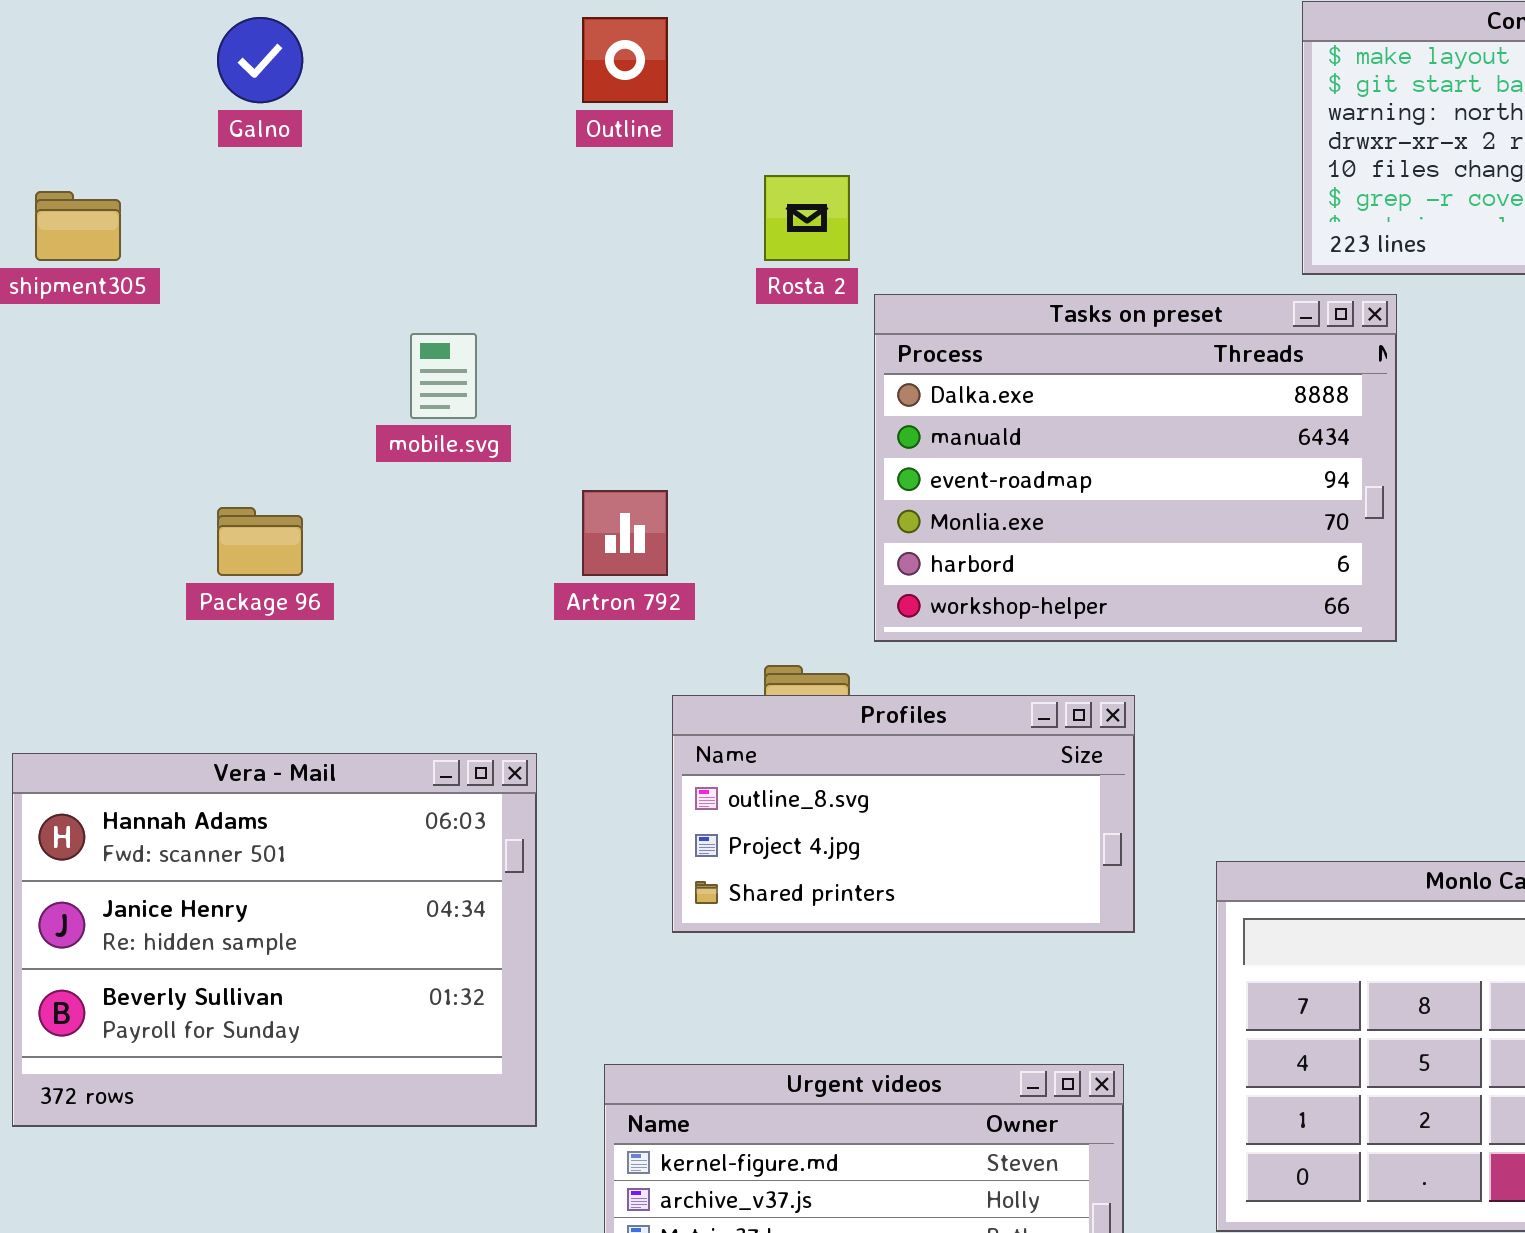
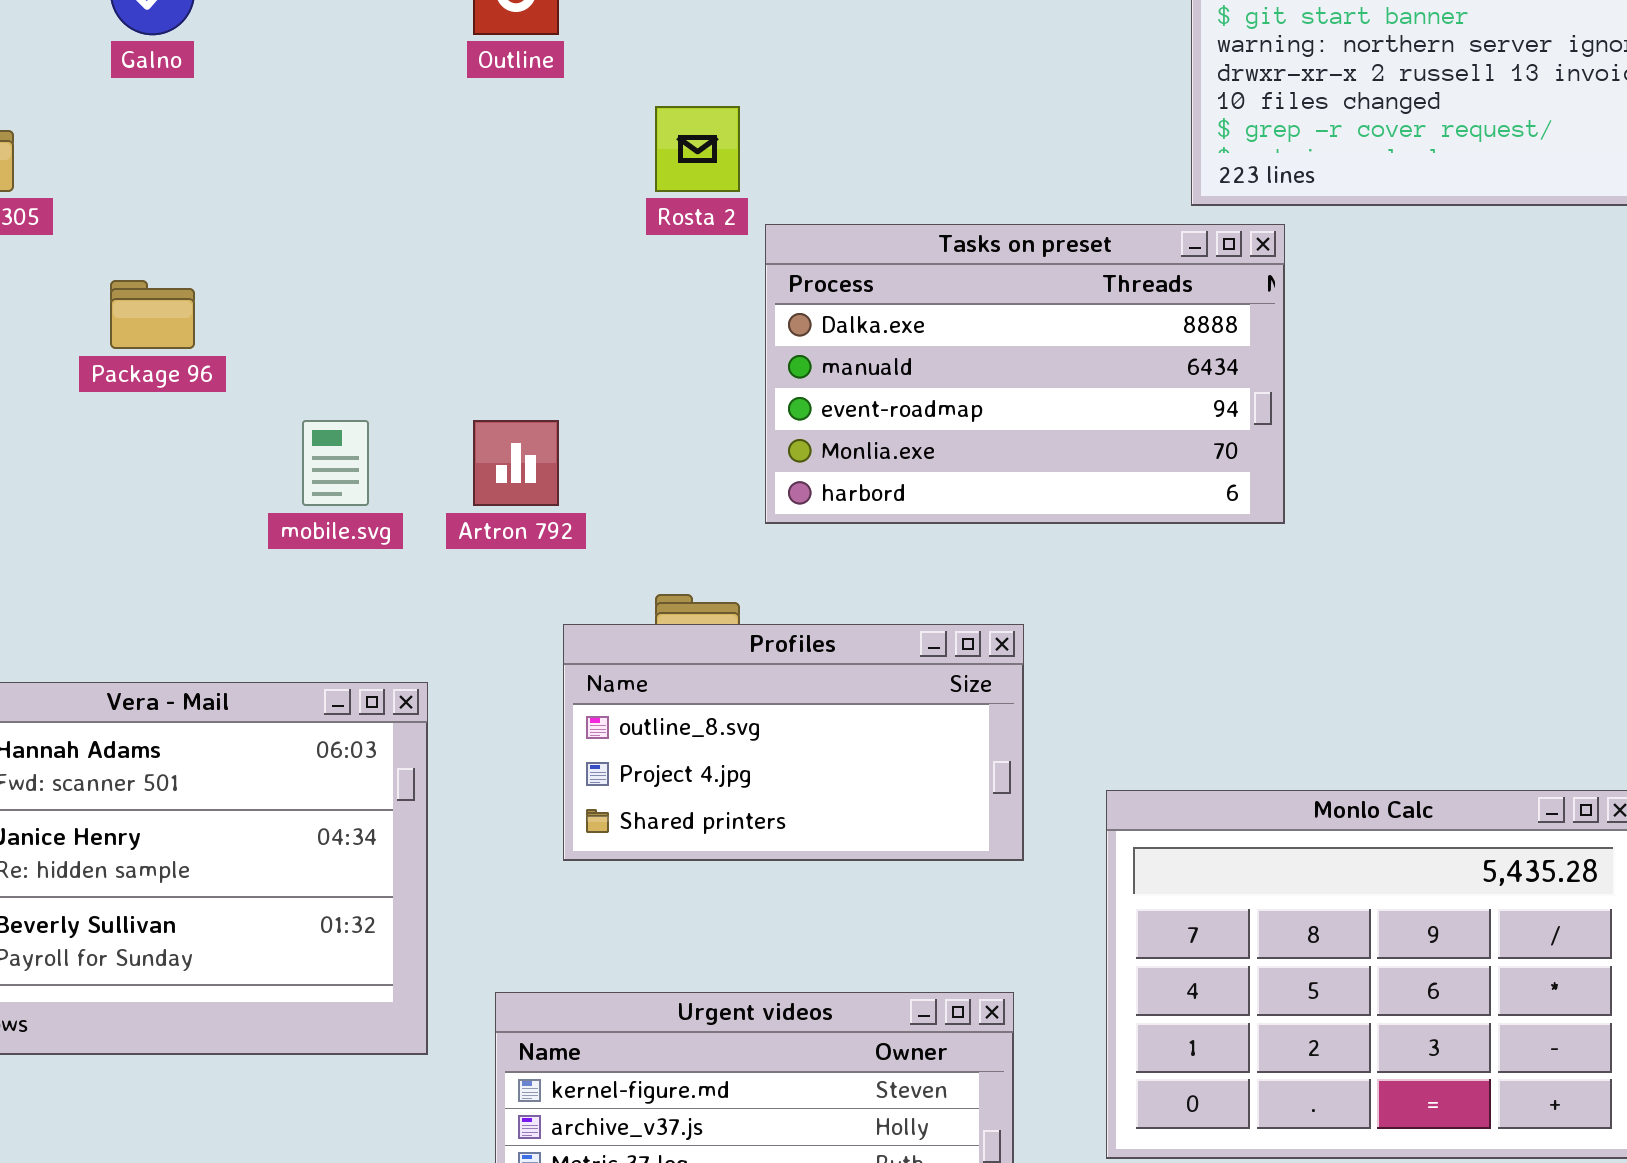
Tasks on preset: [874,294,1397,642] -> [765,224,1285,524], resized
mobile.svg: [410,333,477,419] -> [302,420,369,506], moved
Package 96: [217,507,303,576] -> [110,280,195,349], moved

